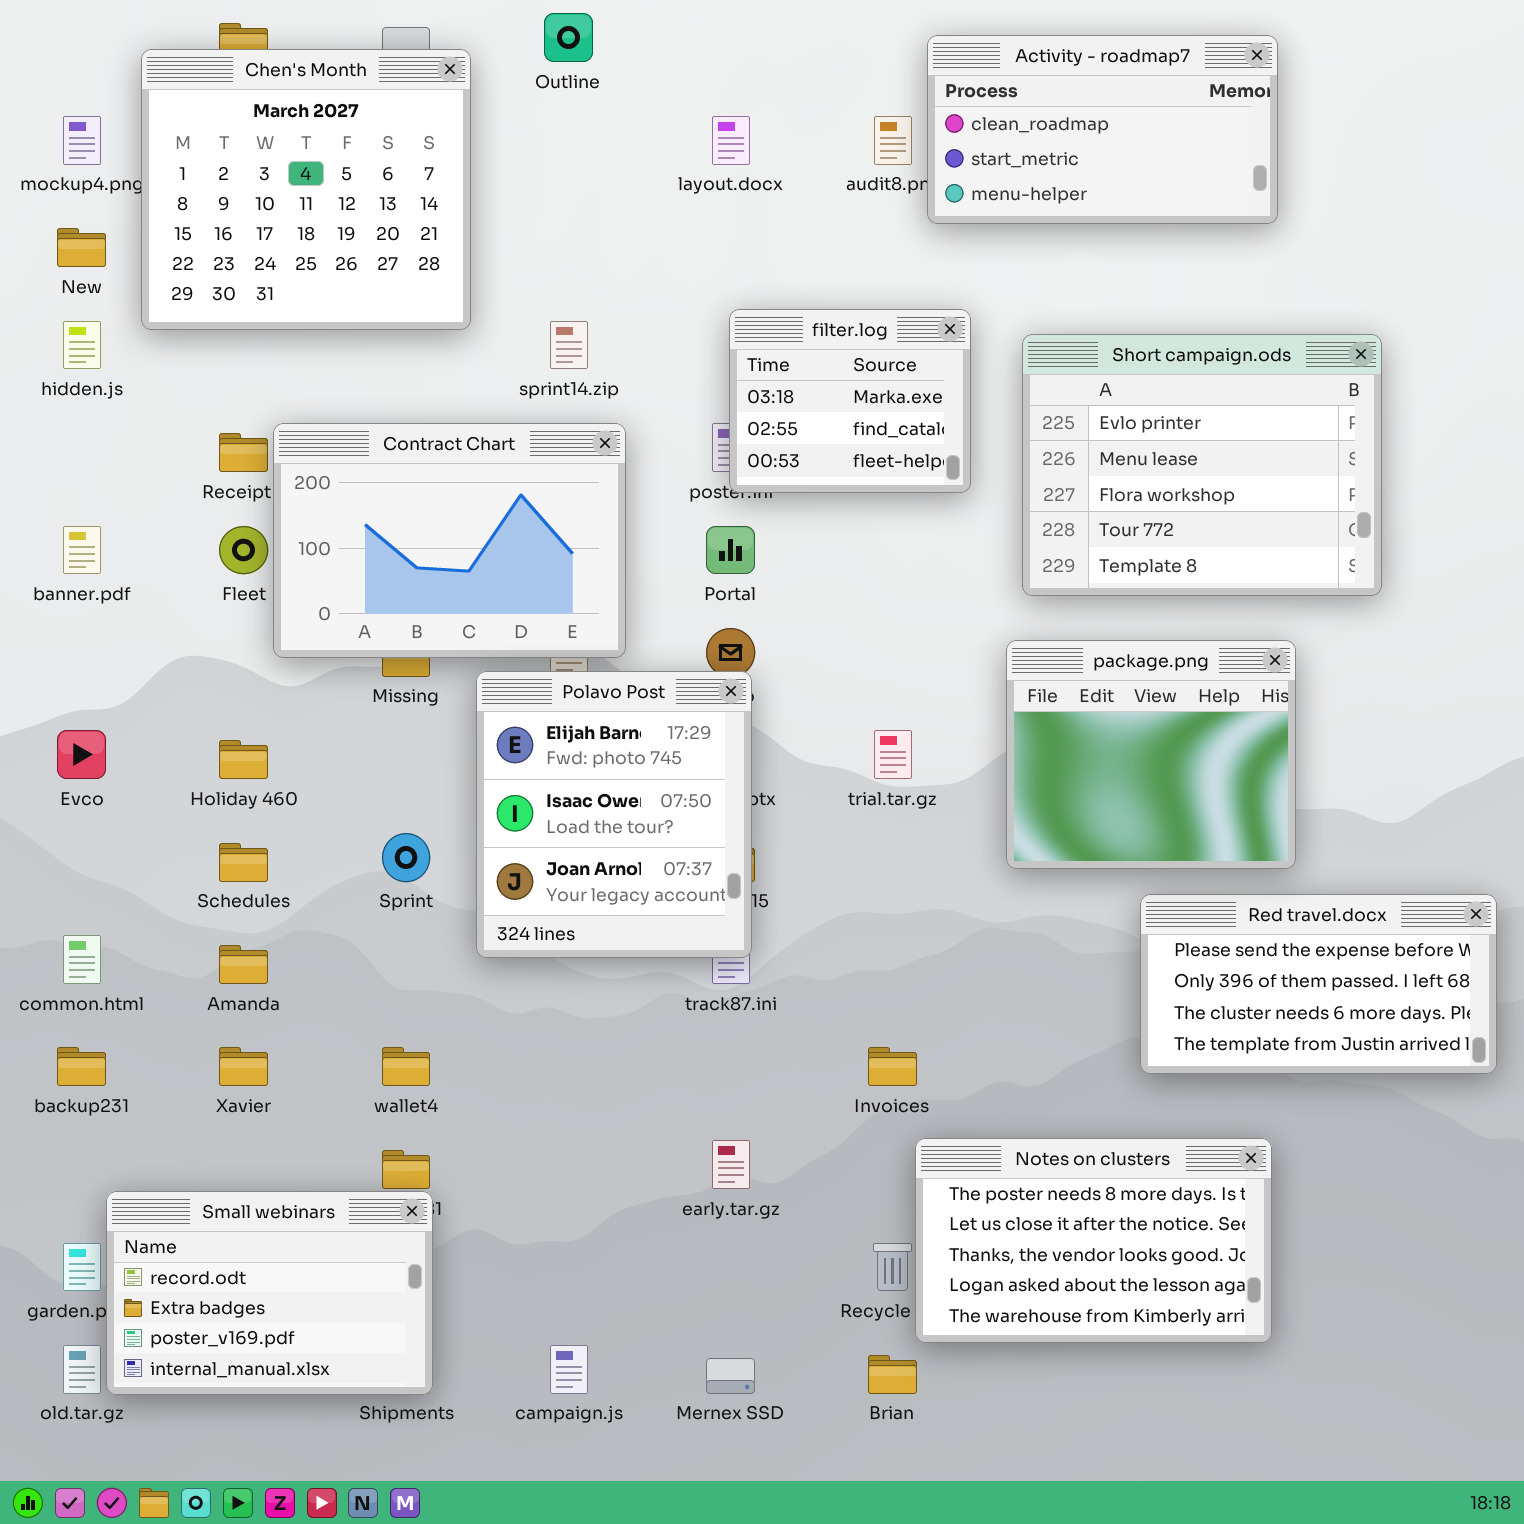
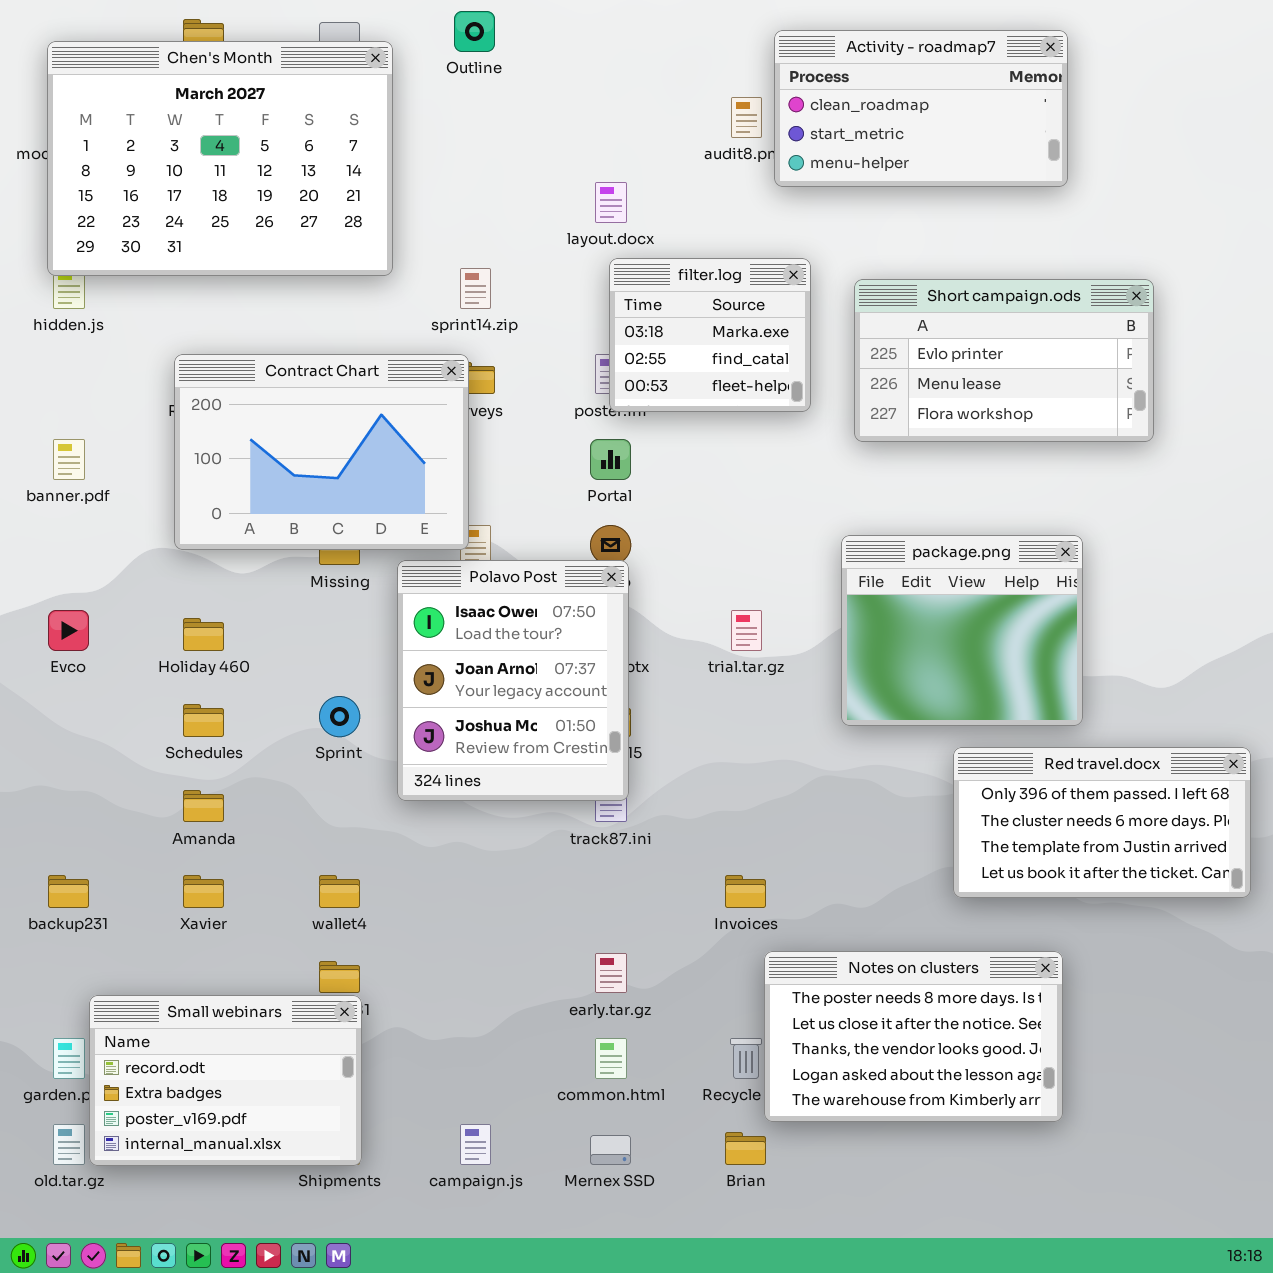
Chen's Month: [141,49,471,330] -> [47,41,393,276], resized
layout.docx: [712,116,750,165] -> [595,182,627,223], moved
Short campaign.ods: [1022,334,1382,596] -> [854,279,1154,442], resized
Contract Chart: [273,423,626,658] -> [174,354,469,550], moved
Polavo Post: [476,671,752,958] -> [397,560,629,801], scrolled down 1 row
Red travel.docx: [1140,894,1497,1074] -> [953,747,1251,898], scrolled down 1 row
common.html: [63,935,101,984] -> [595,1038,627,1079], moved

